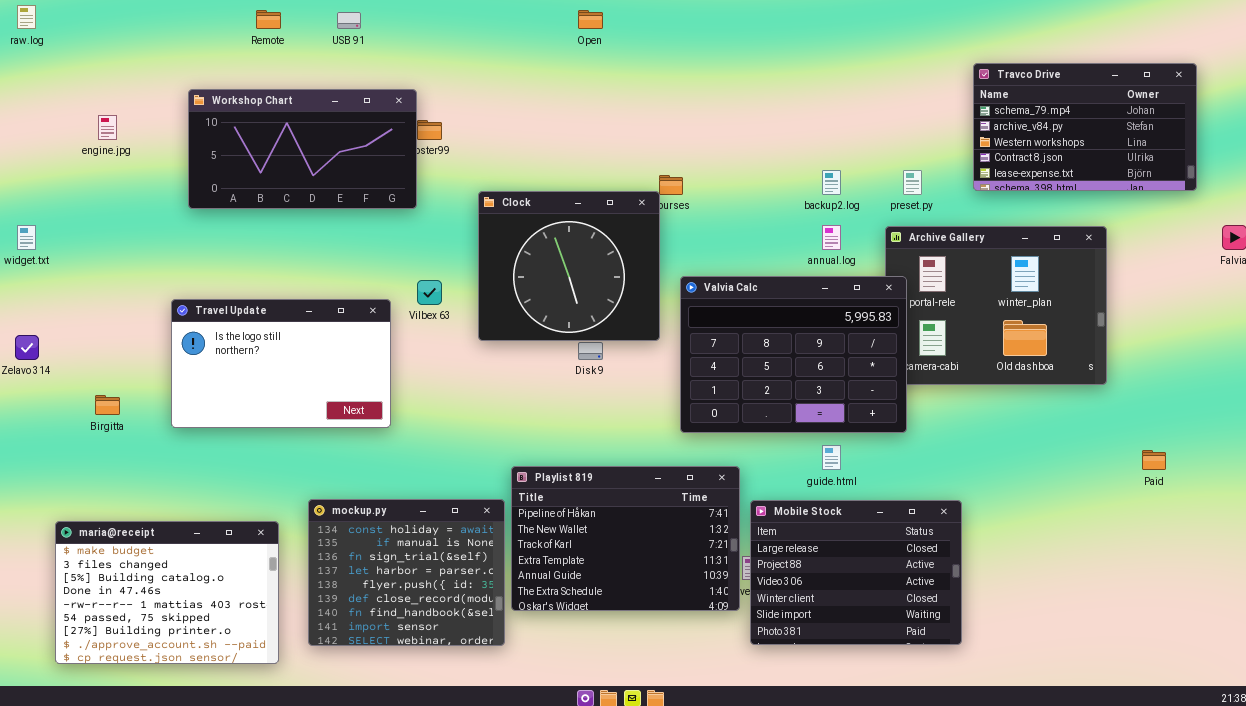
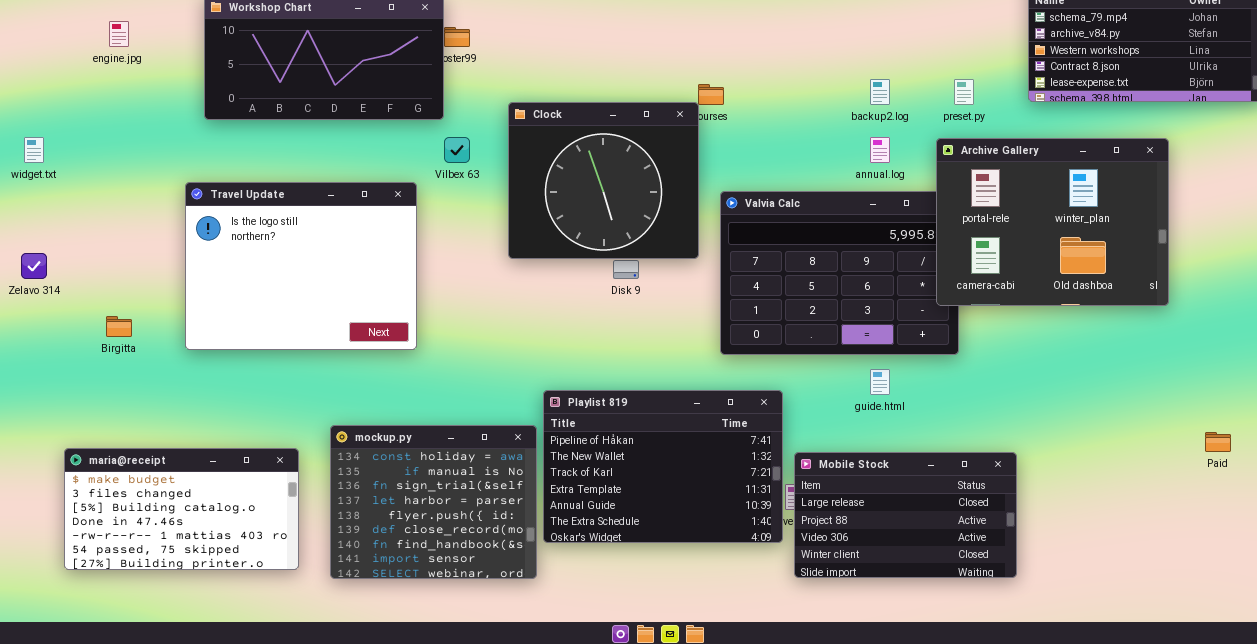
Archive Gallery: [885,226,1107,385] -> [936,138,1169,306], raised
Vilbex 63: [417,280,442,305] -> [444,137,470,163], moved
Travel Update: [171,299,391,428] -> [185,182,417,350], resized
Paid: [1142,450,1166,470] -> [1205,432,1231,452], moved
Mobile Stock: [750,500,962,645] -> [794,452,1017,578], resized
maria@receipt: [55,521,279,664] -> [64,448,299,570], resized

